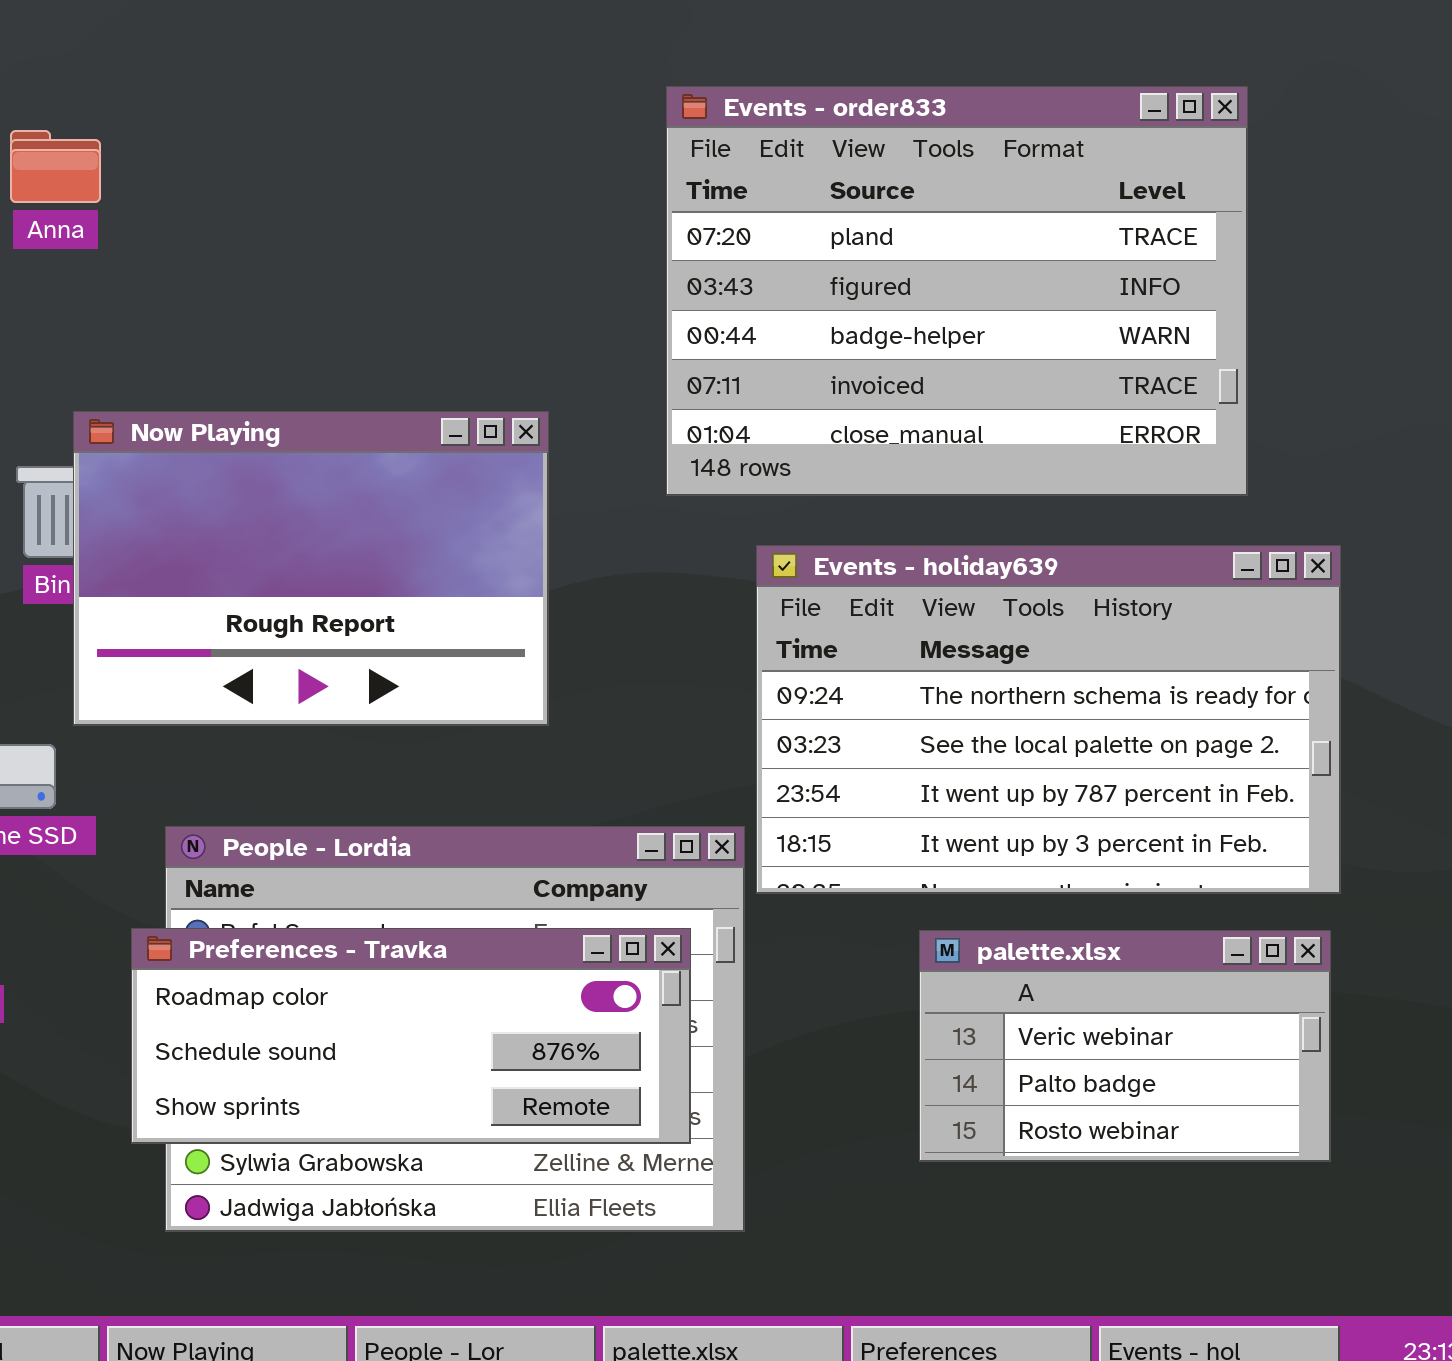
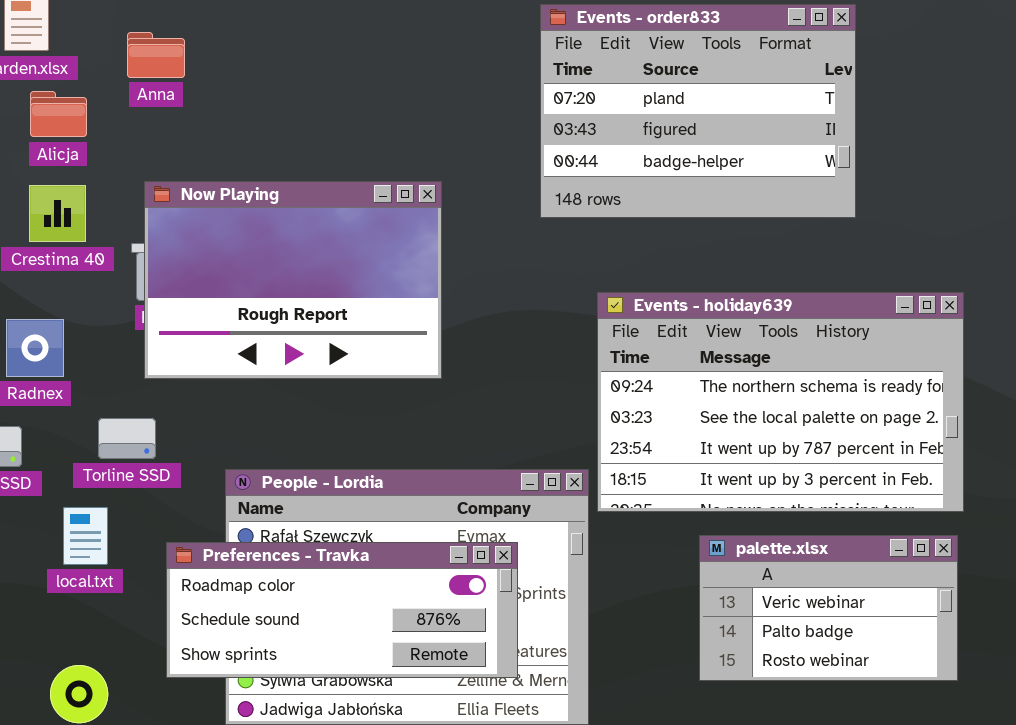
Events - order833: [666,86,1248,496] -> [540,4,856,218], resized
Now Playing: [73,411,549,726] -> [144,181,442,379], moved
Preferences - Travka: [131,928,691,1144] -> [166,542,518,678], moved

